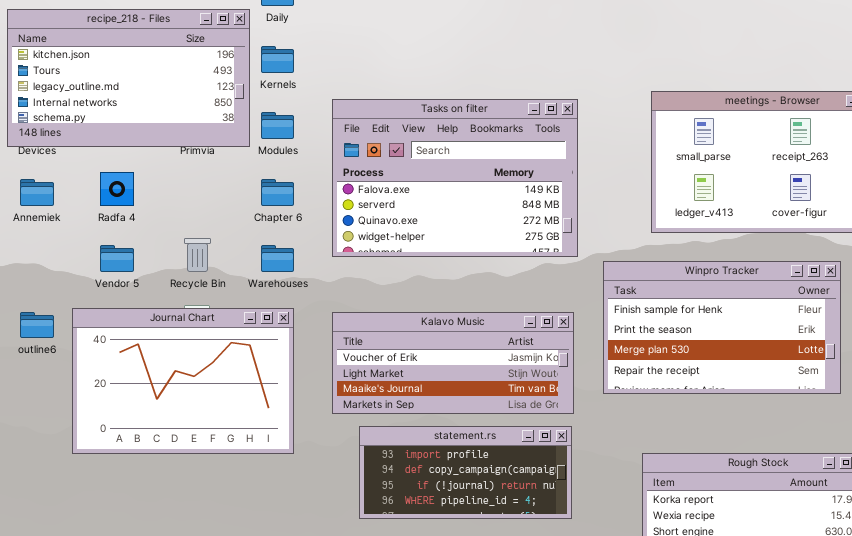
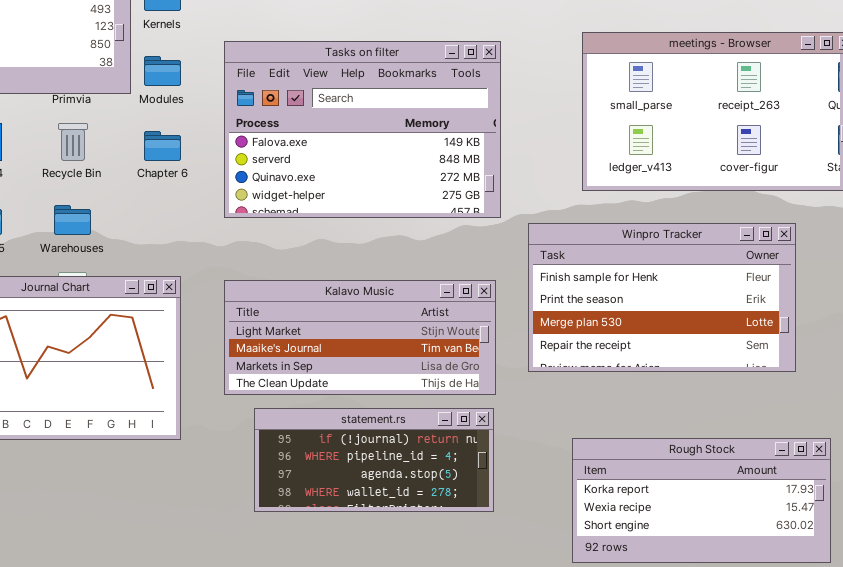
Recycle Bin: [184,238,211,272] -> [58,123,88,161], moved
Warehouses: [261,245,294,272] -> [54,205,91,235], moved
Kalavo Music: [332,312,574,414] -> [224,280,496,395], scrolled down 1 row
statement.rs: [359,426,572,519] -> [254,408,494,512], scrolled down 2 rows

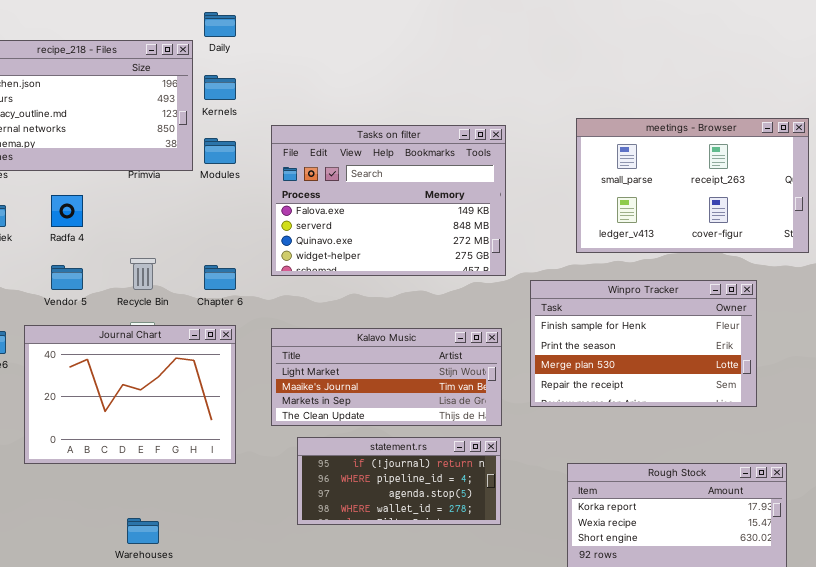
Recycle Bin: [58,123,88,161] -> [130,258,156,290], moved
Chapter 6: [144,131,181,161] -> [204,265,236,290], moved
Warehouses: [54,205,91,235] -> [127,518,159,544], moved

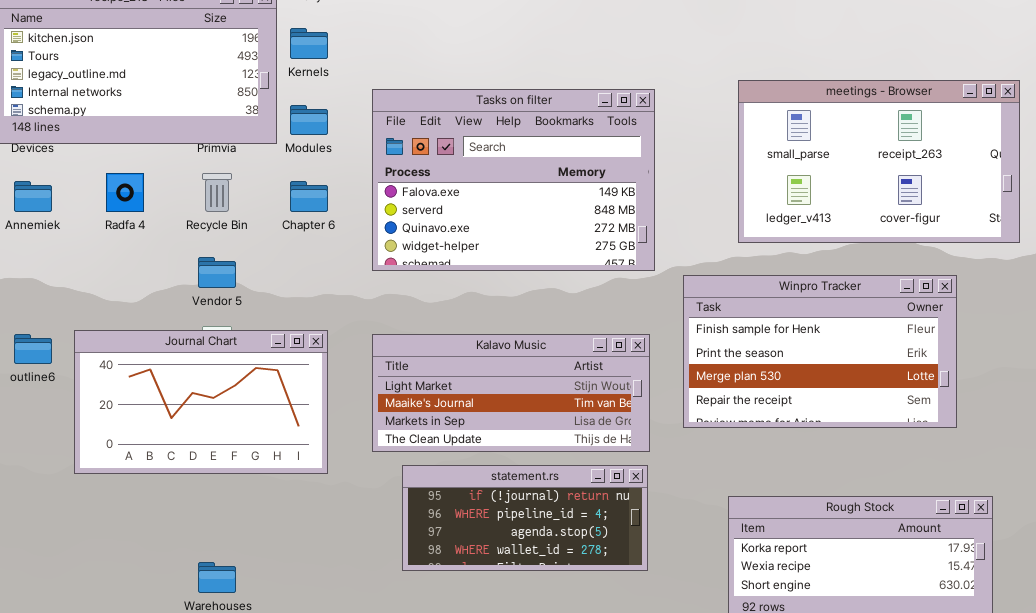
Recycle Bin: [130,258,156,290] -> [202,173,232,212], moved
Vendor 5: [51,265,83,290] -> [198,257,236,288], moved
Chapter 6: [204,265,236,290] -> [290,181,328,212], moved
Journal Chart: [24,325,236,464] -> [74,330,328,474], resized

